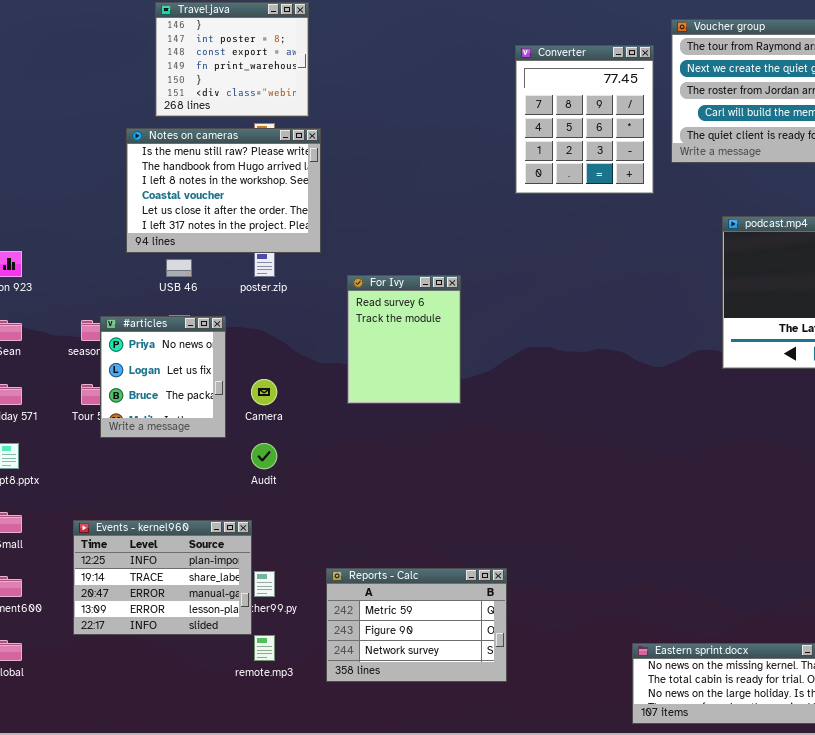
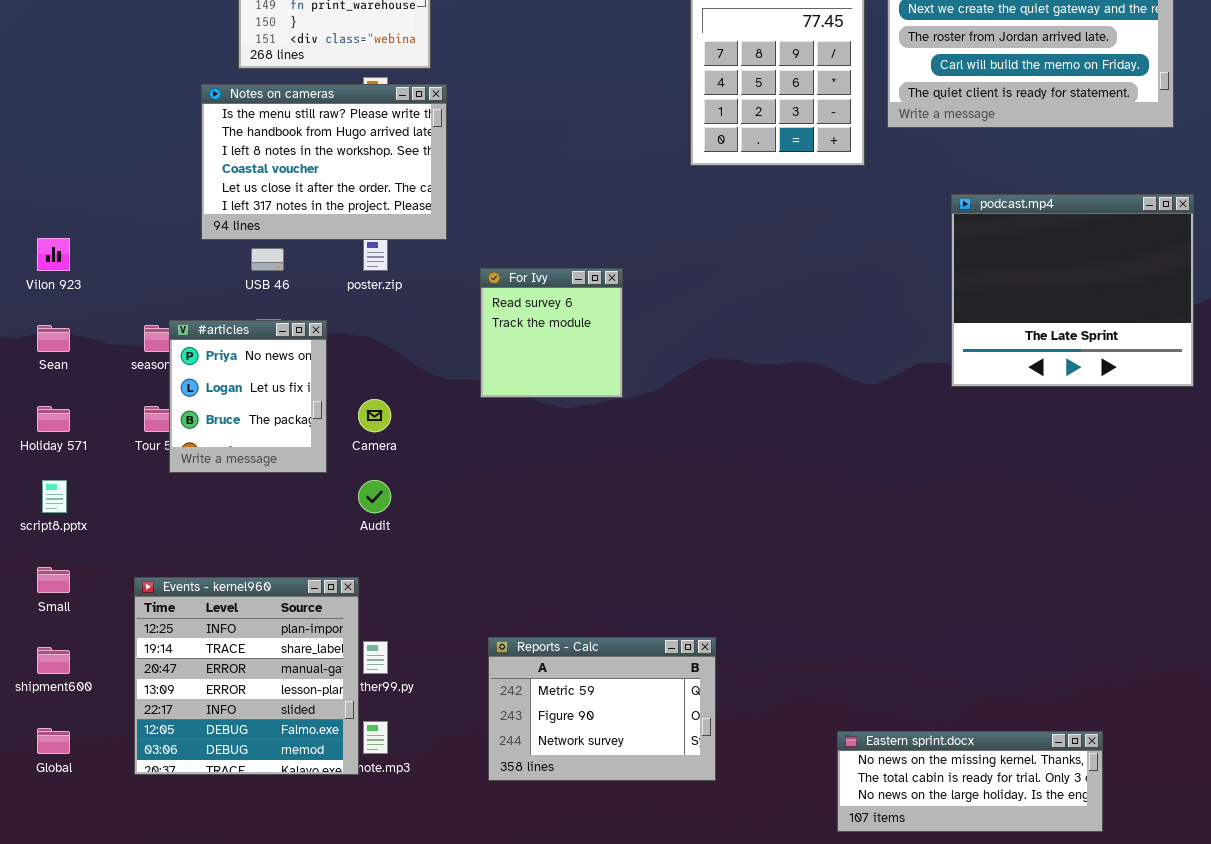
For Ivy: [347,275,461,404] -> [480,268,623,398], resized
Events - kernel960: [73,520,252,635] -> [134,577,359,775], resized
Reports - Calc: [326,568,507,682] -> [488,637,716,781], moved

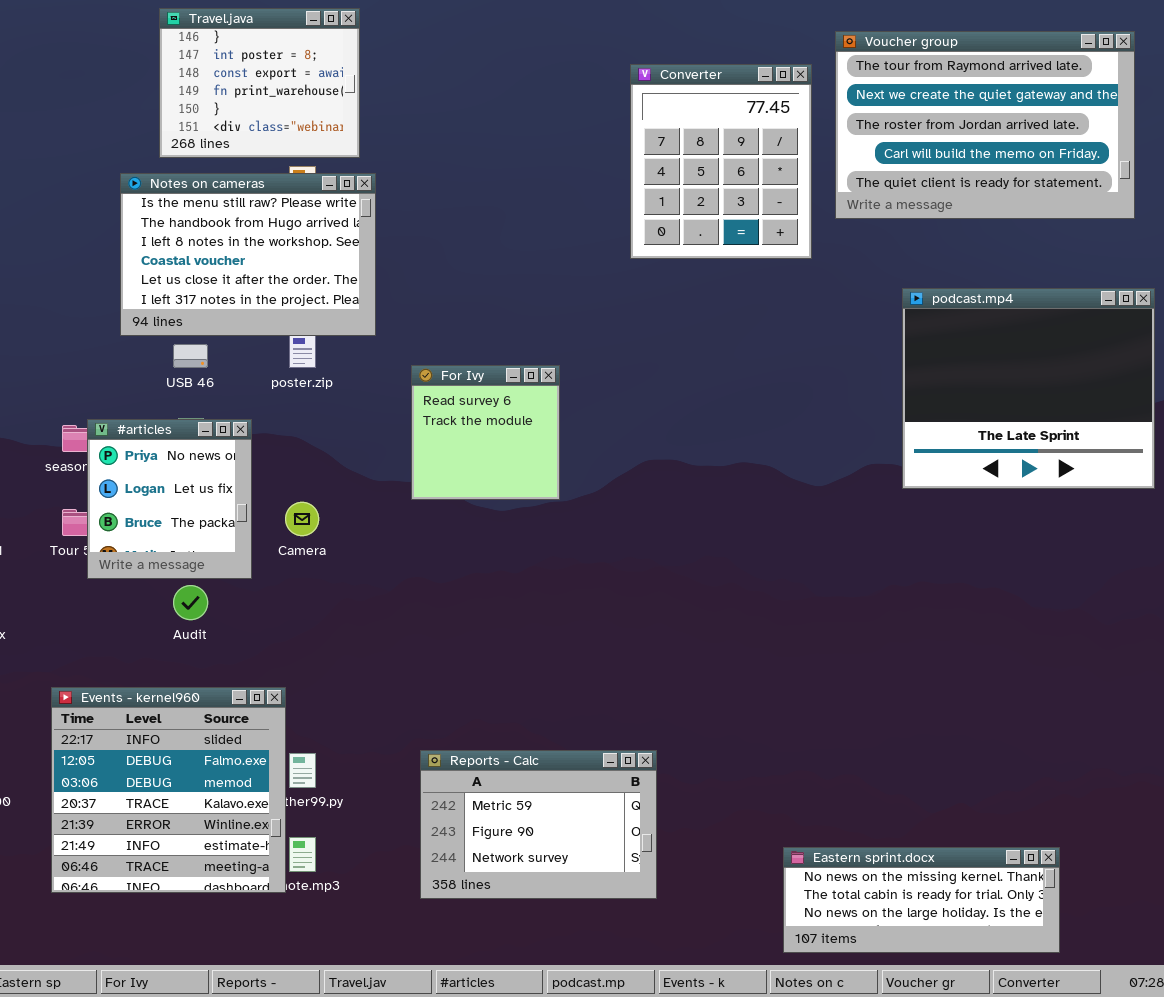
Audit: [358,480,391,513] -> [173,585,208,620], moved
Events - kernel960: [134,577,359,775] -> [51,687,286,893], scrolled down 4 rows

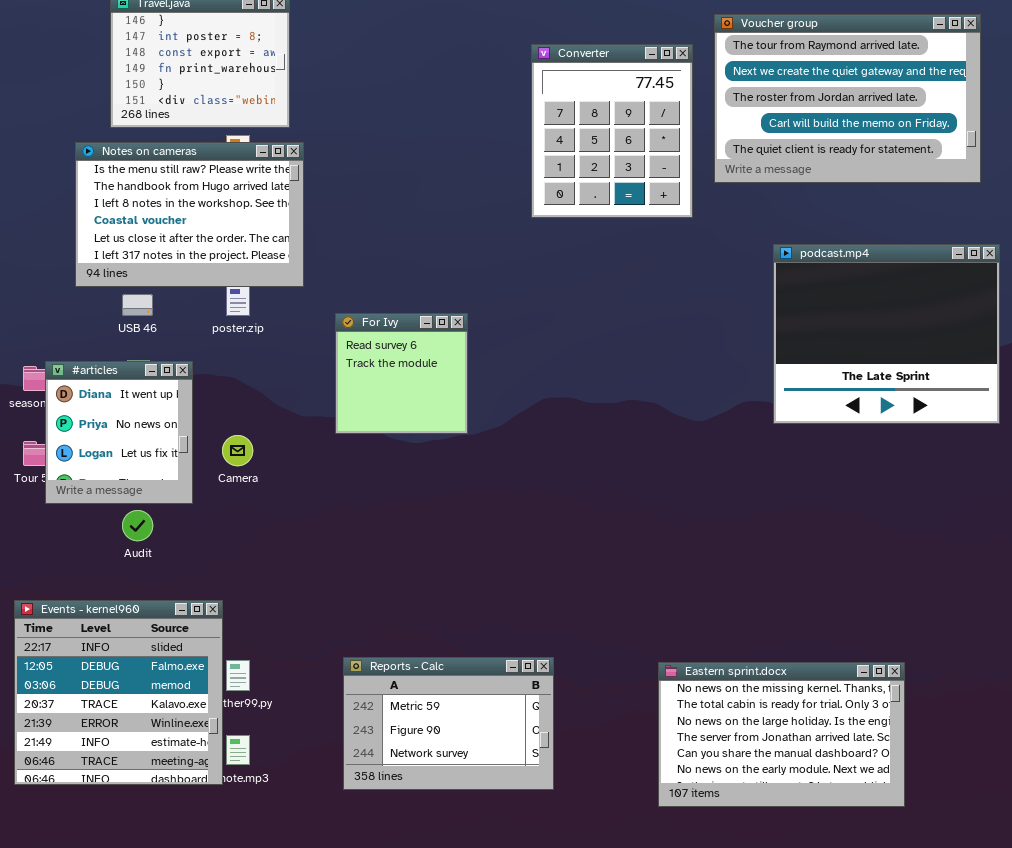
#articles: [87,419,252,579] -> [45,361,193,504], scrolled up 1 row
Eastern sprint.docx: [783,847,1060,953] -> [658,662,905,807], moved, resized

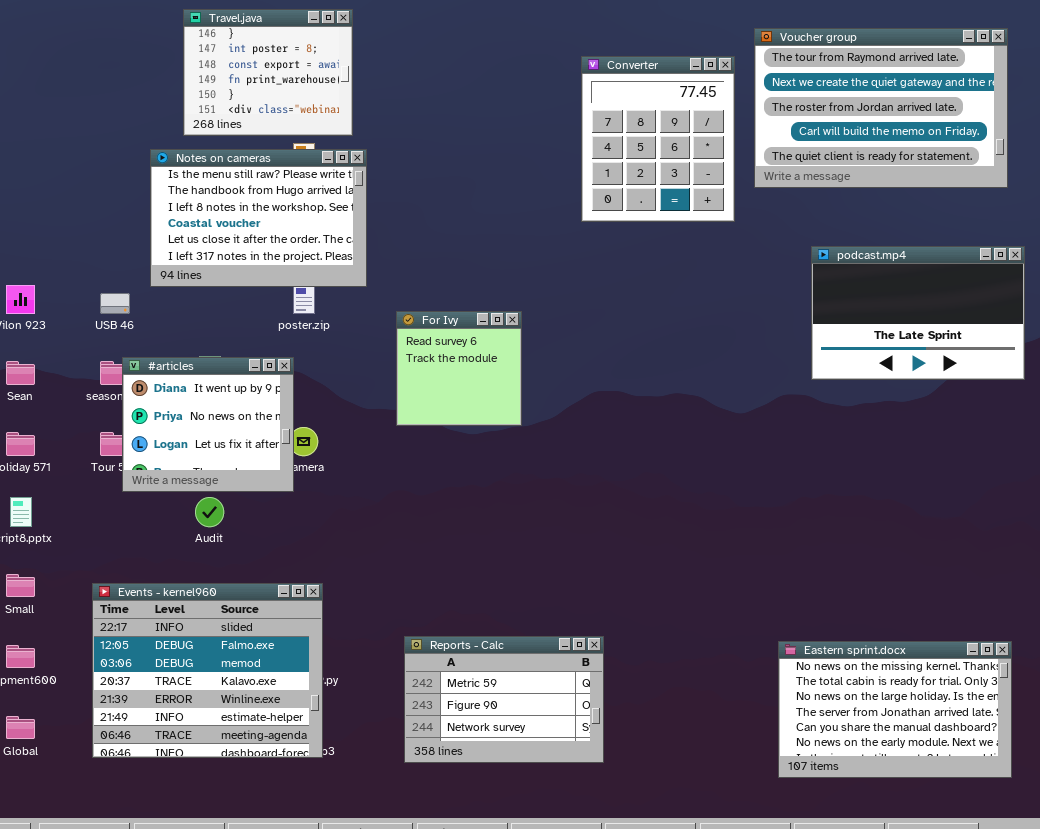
podcast.mp4: [773,244,1000,424] -> [811,246,1025,380], resized
USB 46: [122,294,153,316] -> [100,293,130,314], moved
#articles: [45,361,193,504] -> [122,357,294,492], resized
Events - kernel960: [14,600,223,785] -> [92,583,323,758], resized
Eastern sprint.docx: [658,662,905,807] -> [778,641,1012,778], moved

